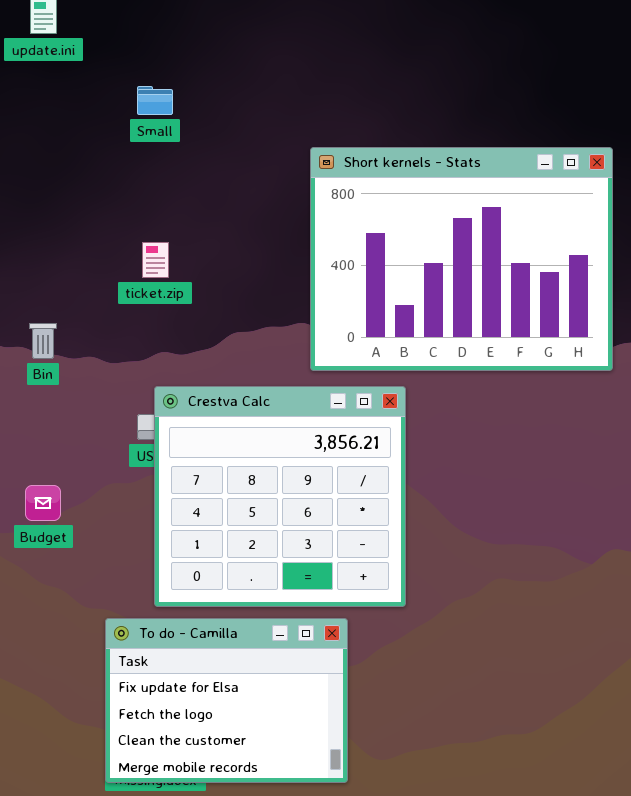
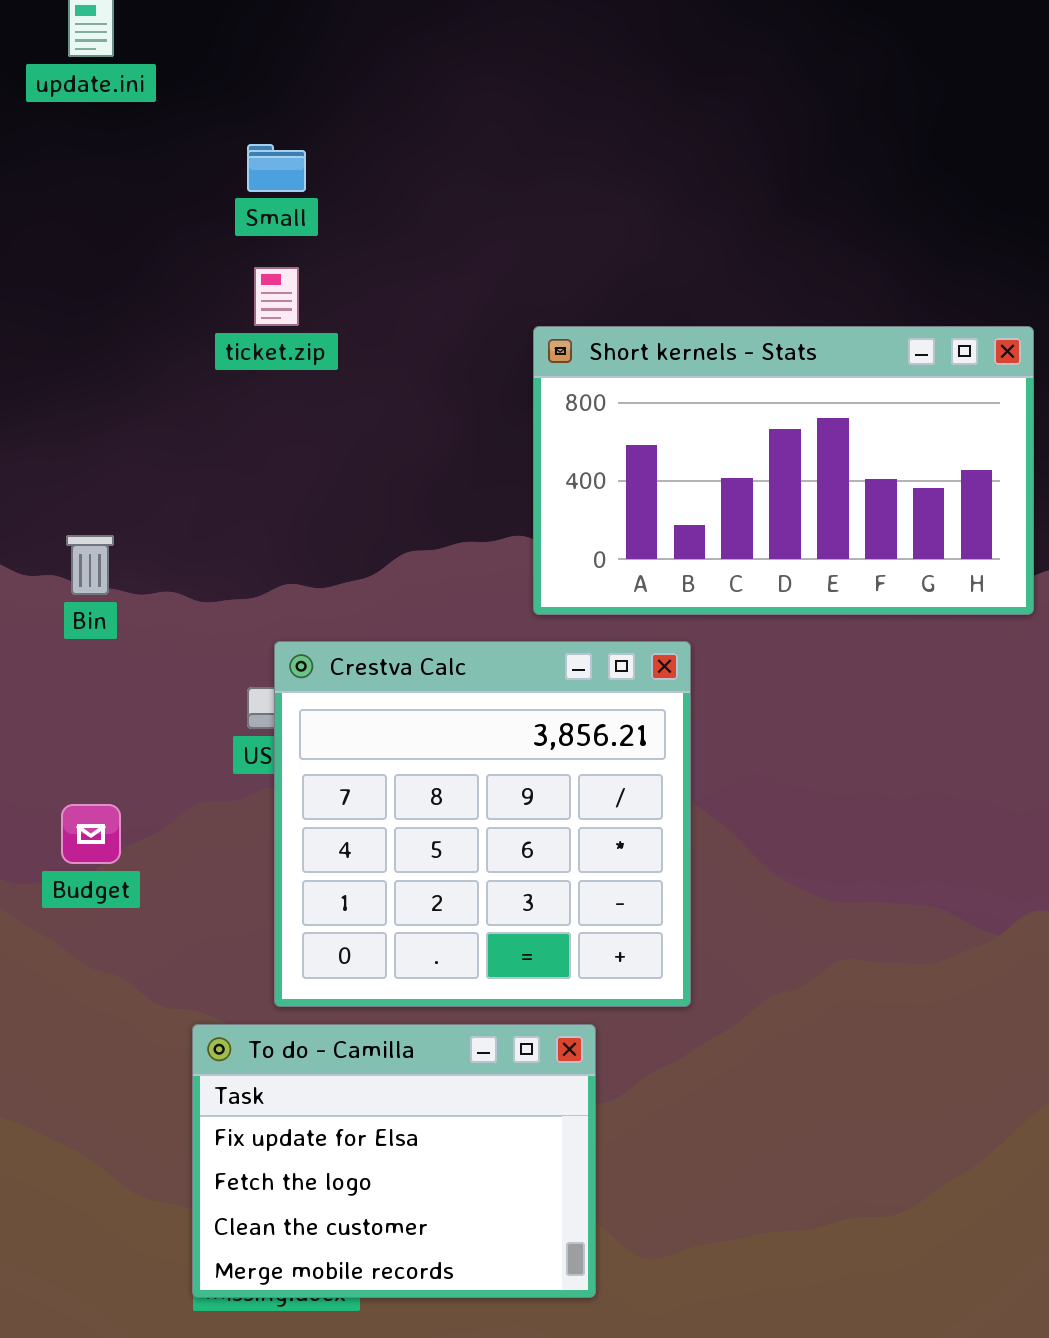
Short kernels - Stats: [310,147,613,371] -> [533,326,1034,615], resized
ticket.zip: [142,242,169,278] -> [254,267,299,326], moved

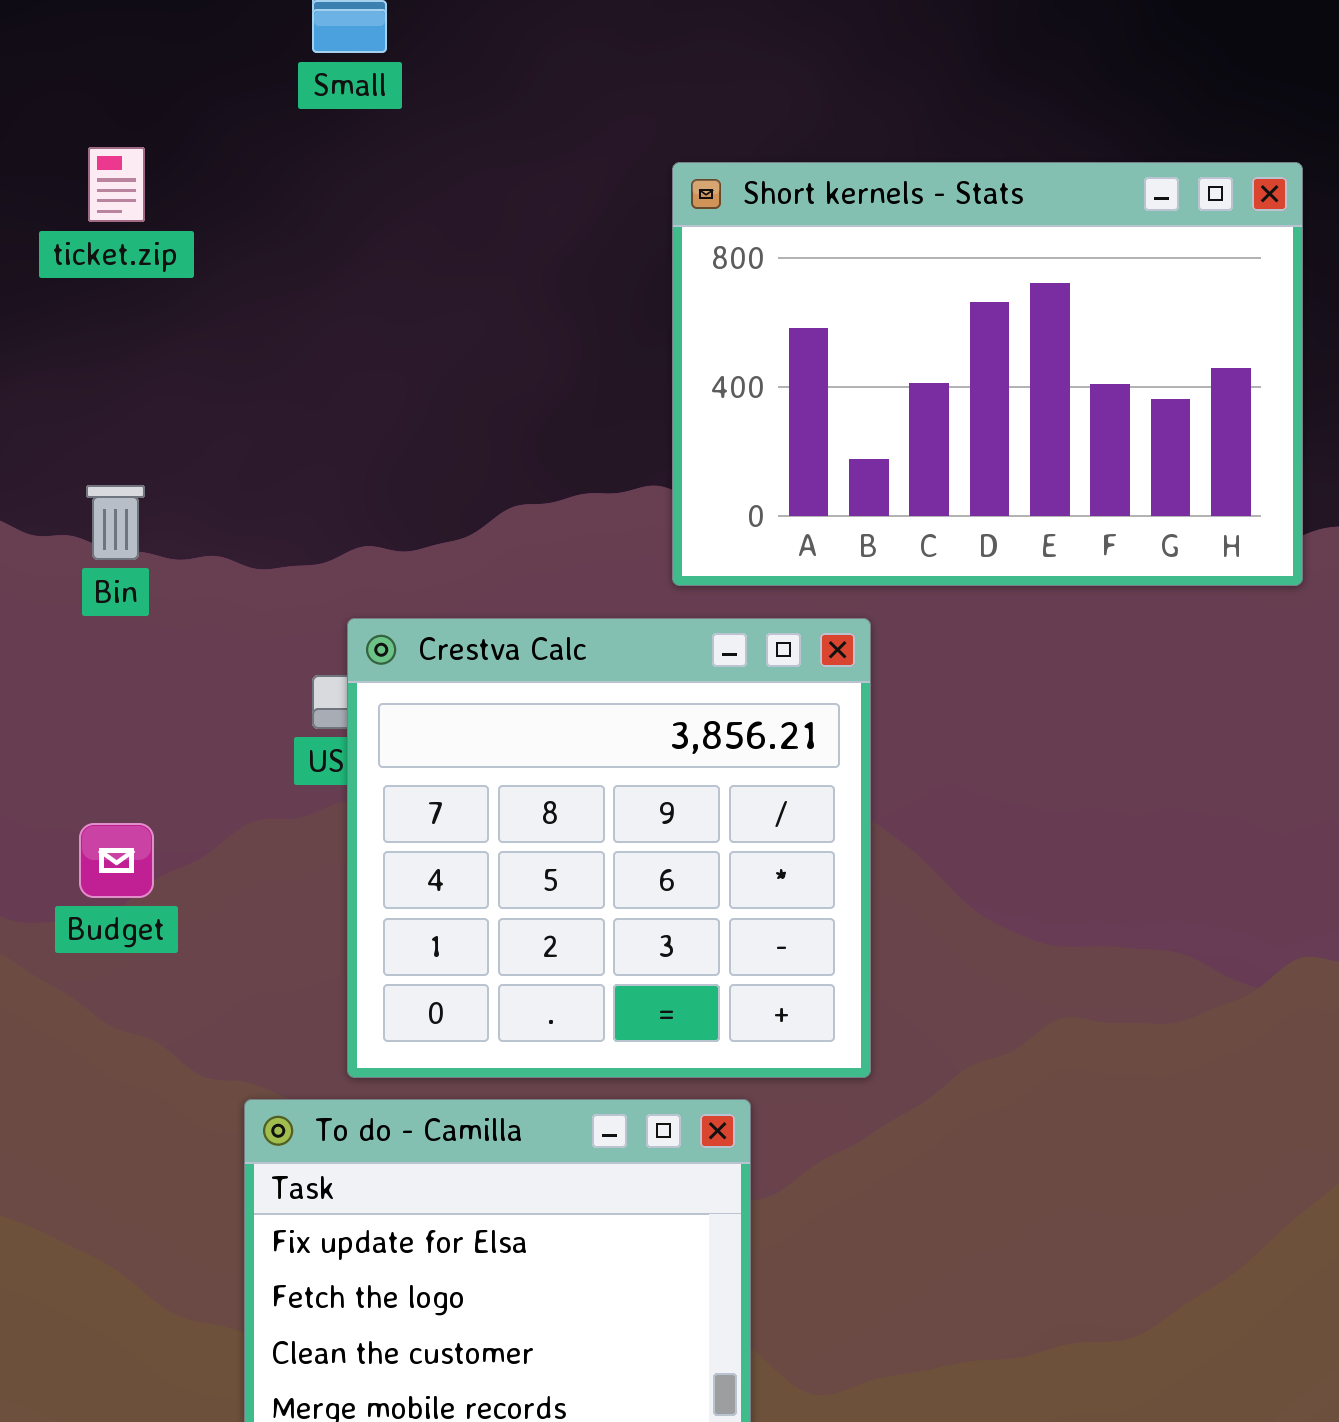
ticket.zip: [254,267,299,326] -> [88,147,145,222], moved
Short kernels - Stats: [533,326,1034,615] -> [672,162,1303,586], resized

